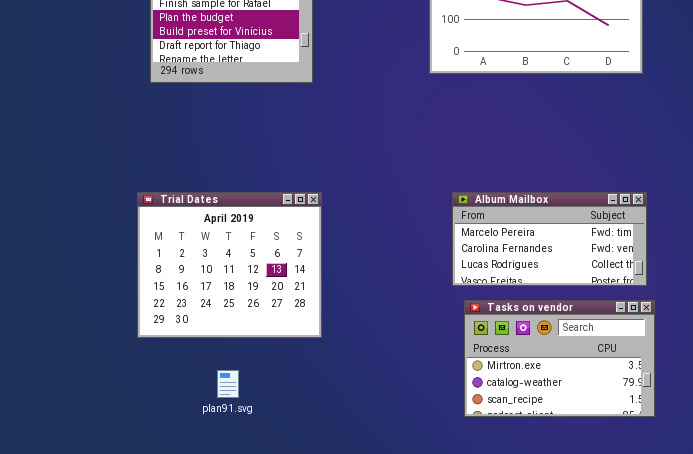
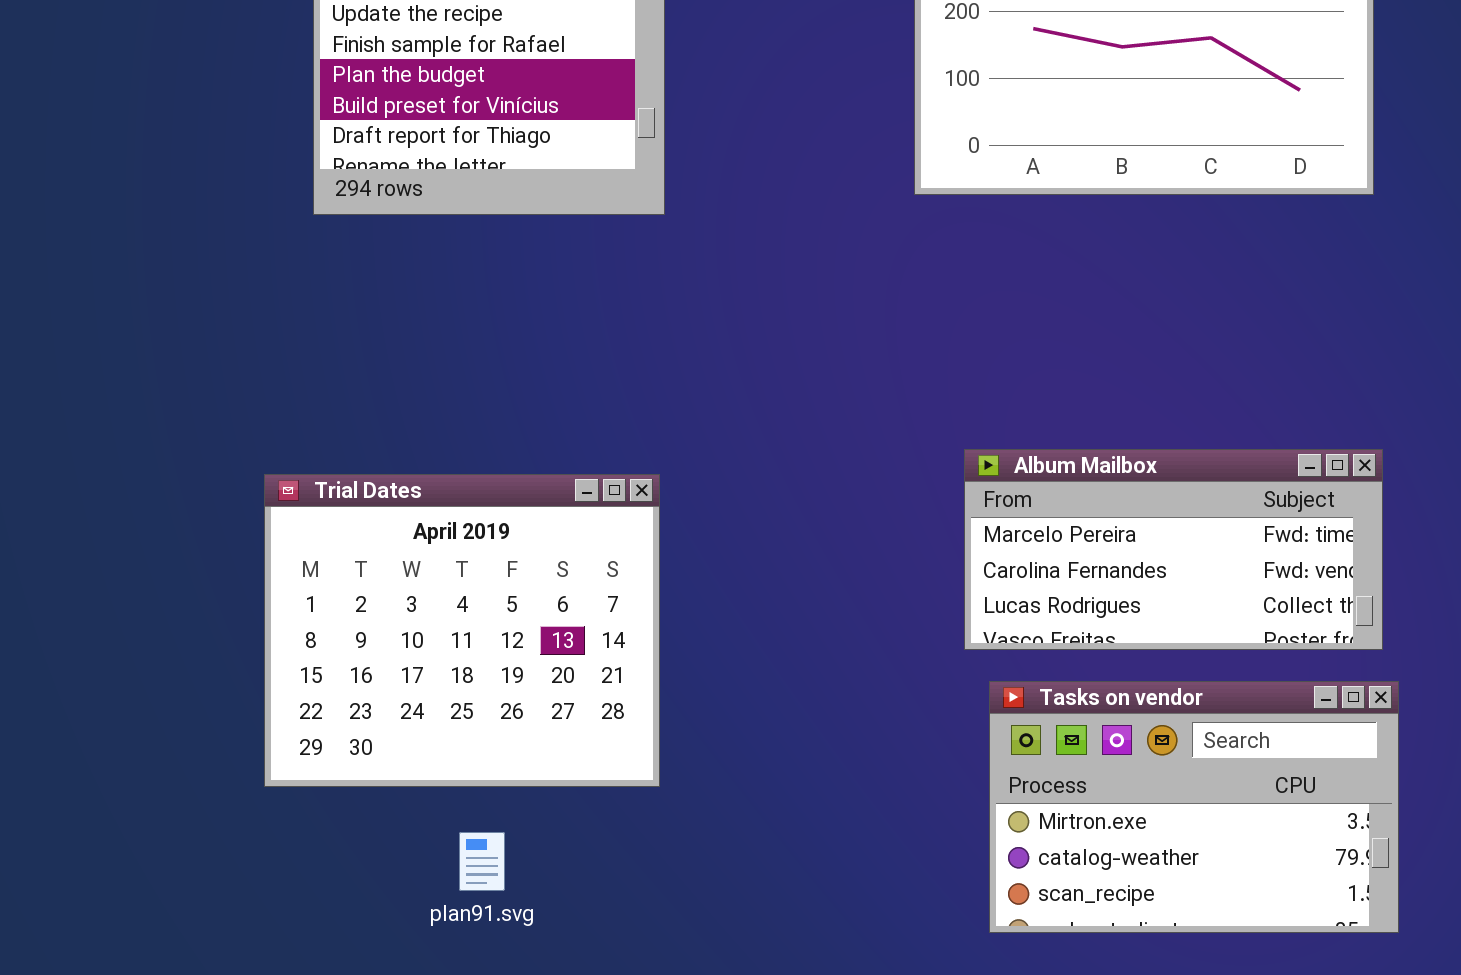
Trial Dates: [137,192,322,338] -> [264,474,660,787], moved

